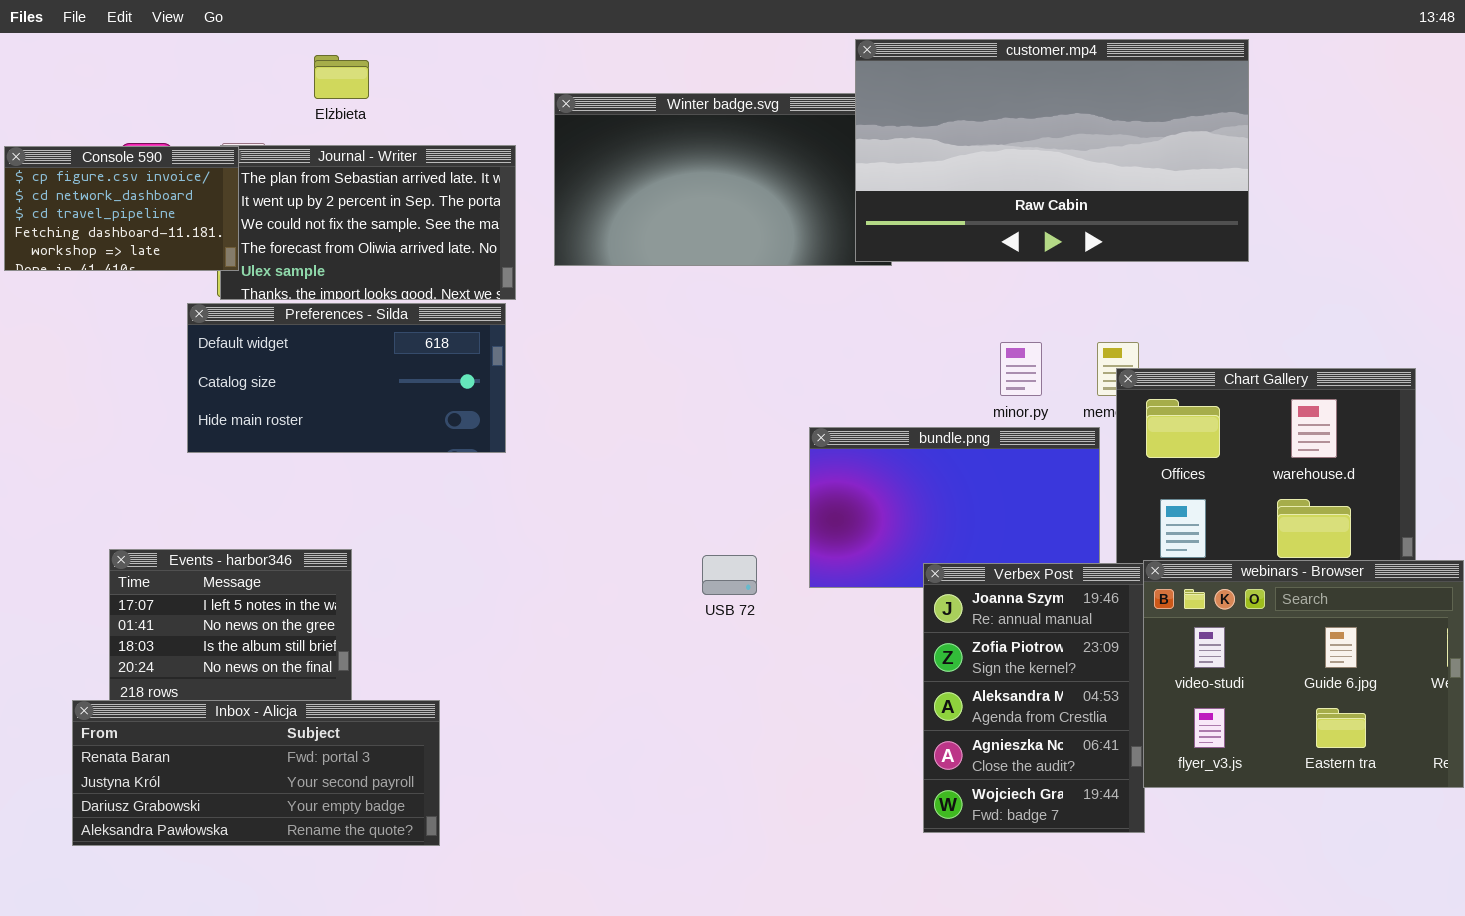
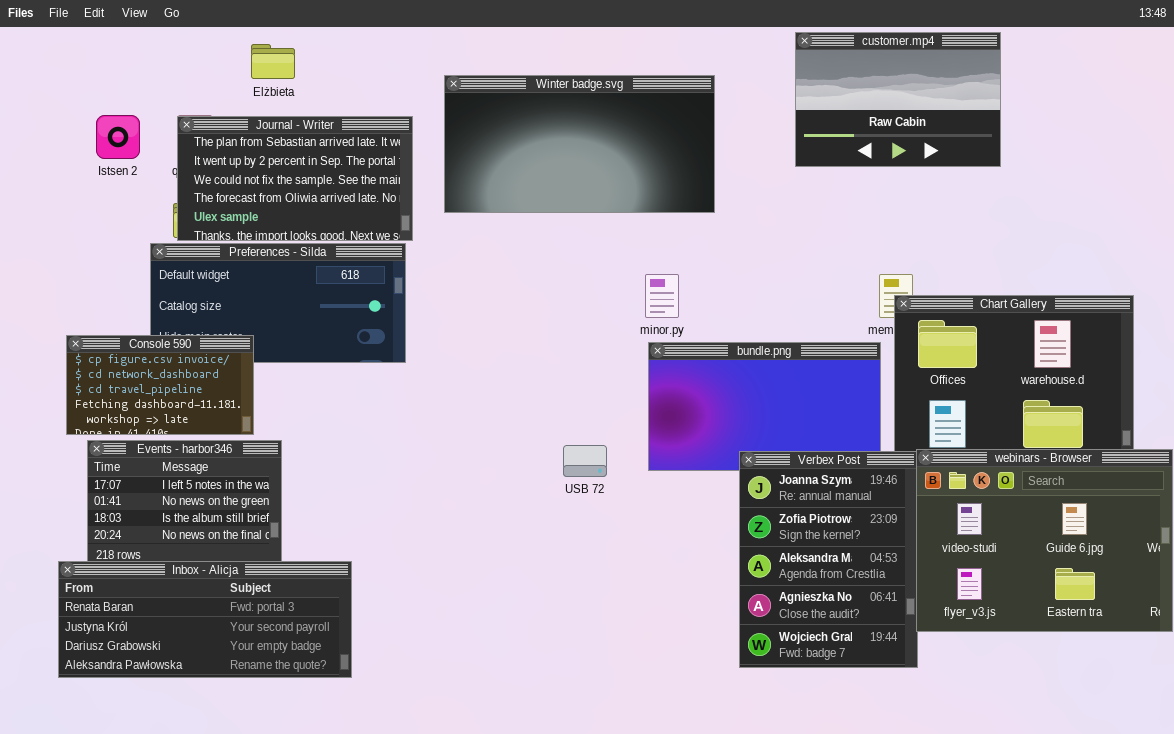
customer.mp4: [855,39,1249,262] -> [795,32,1001,167], resized
Console 590: [4,146,239,271] -> [66,335,254,435], moved
minor.py: [1000,342,1042,396] -> [645,274,679,318], moved

